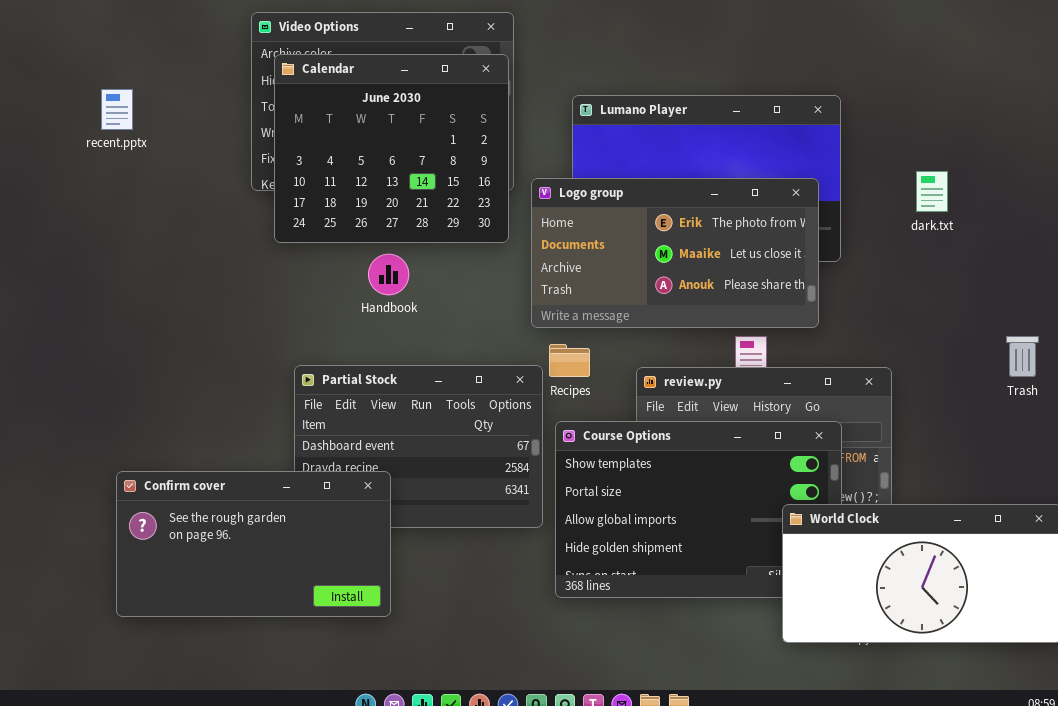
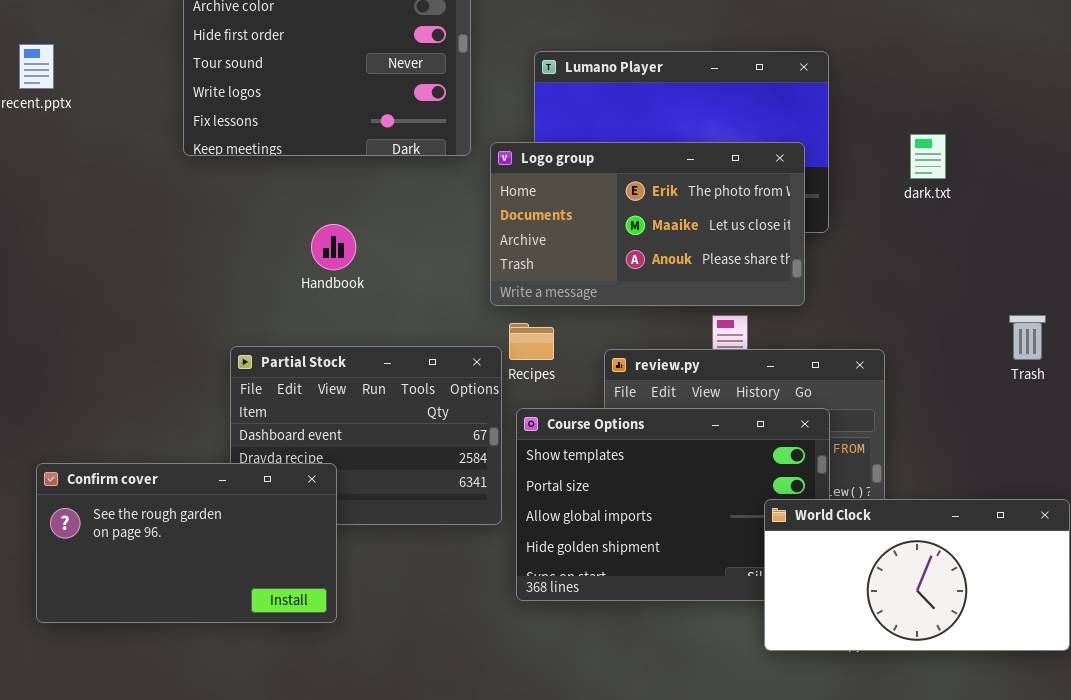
Calendar: [274,54,509,243] -> none, closed

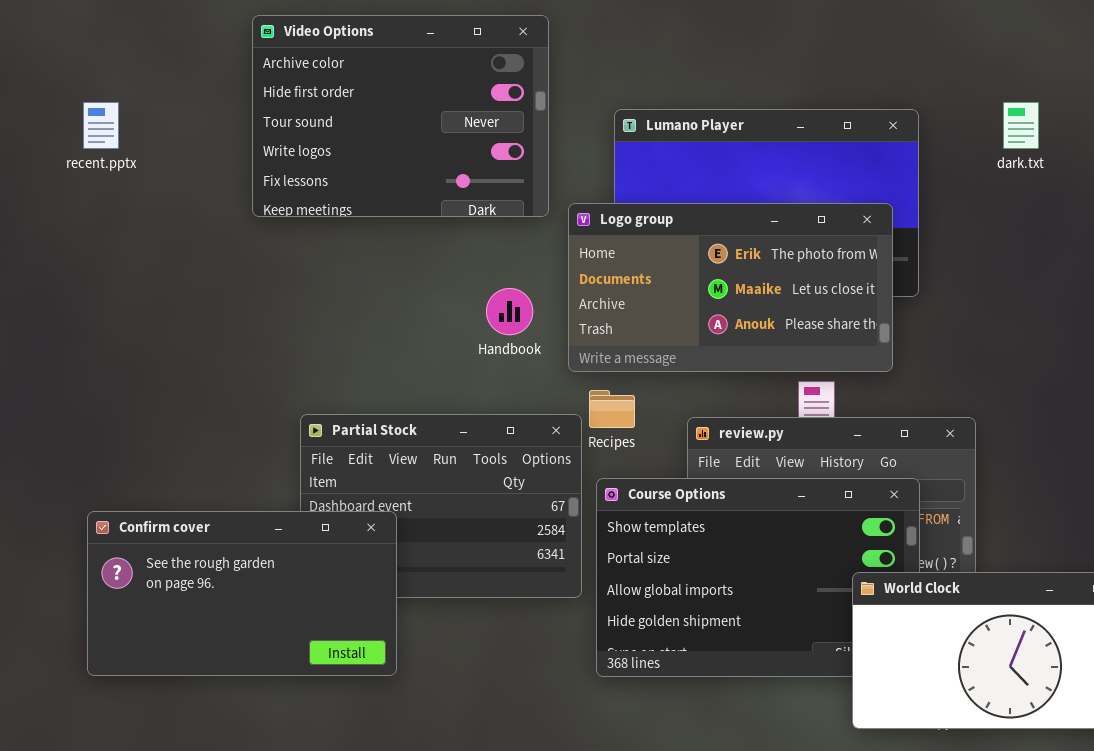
dark.txt: [910,134,946,179] -> [1003,102,1039,149], moved
Handbook: [311,224,356,270] -> [486,288,533,335], moved
Confirm cover: [36,463,337,623] -> [87,511,397,676], moved

